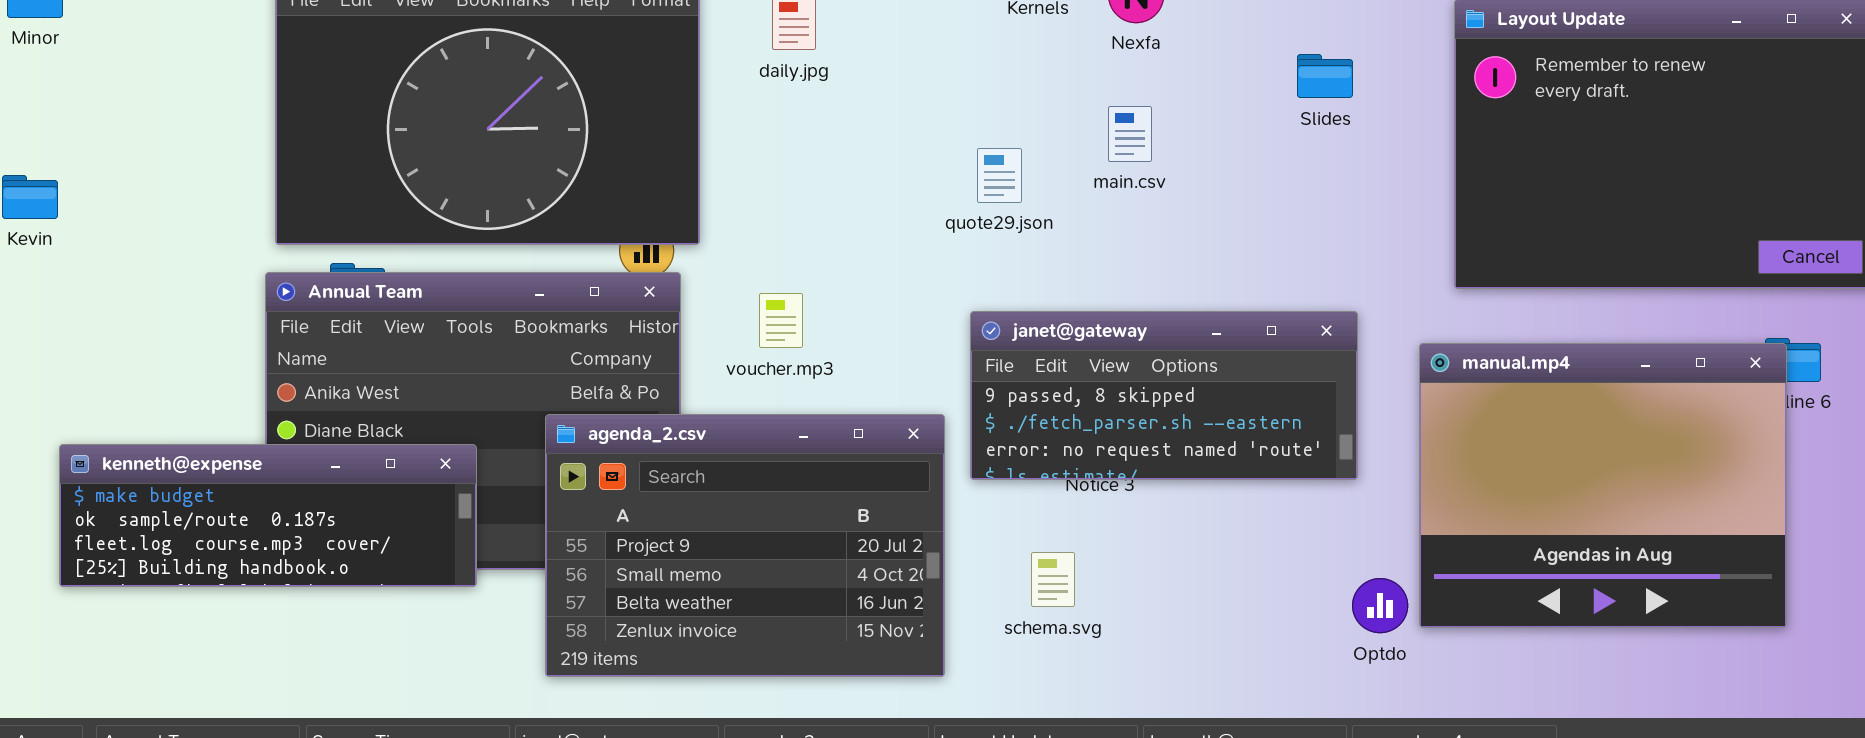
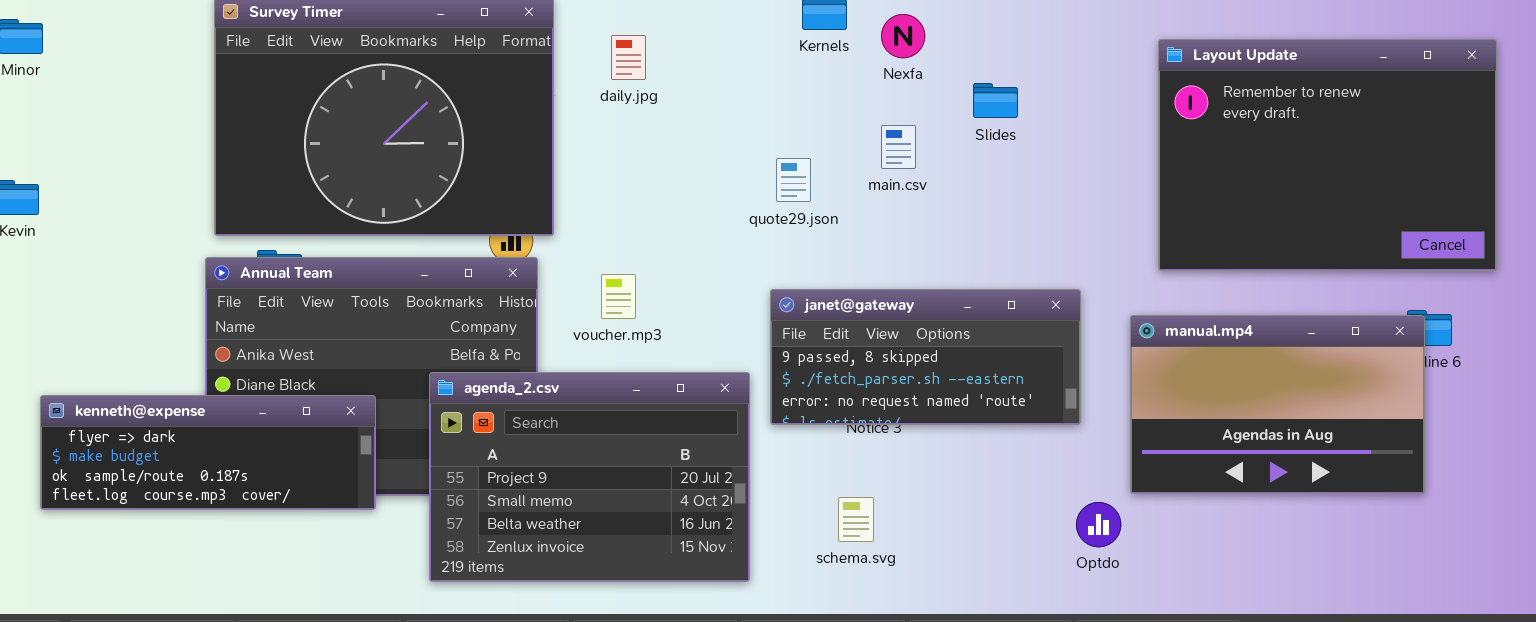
Slides: [1297,54,1353,98] -> [973,83,1018,118], moved
manual.mp4: [1419,343,1787,628] -> [1130,315,1425,494], resized
kenneth@expense: [59,444,477,587] -> [40,395,376,510], scrolled up 1 row
schema.svg: [1031,552,1075,607] -> [838,497,874,542], moved

